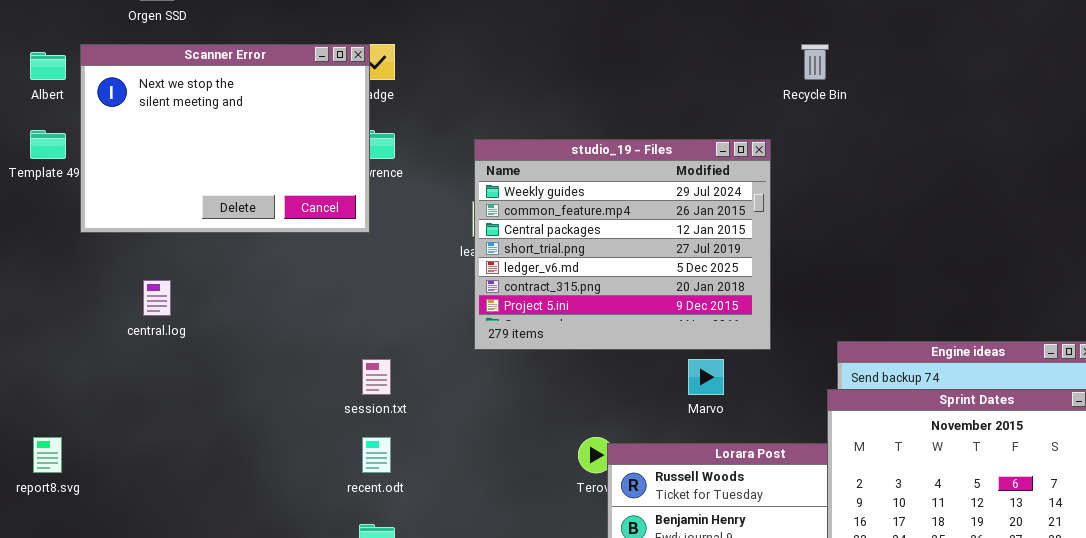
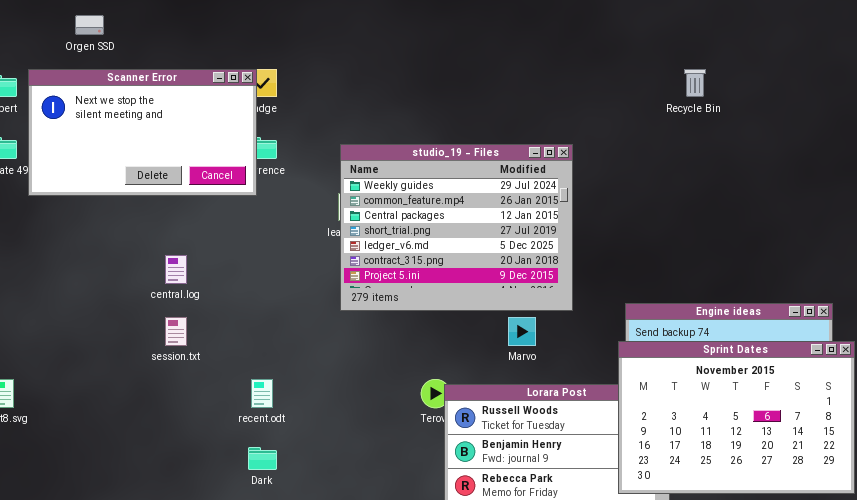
Scanner Error: [80,44,370,233] -> [28,69,257,196], resized
Recycle Bin: [801,44,829,80] -> [684,69,706,97], moved
central.log: [143,280,171,316] -> [165,255,187,284], moved
session.txt: [362,359,391,395] -> [165,317,187,346], moved

